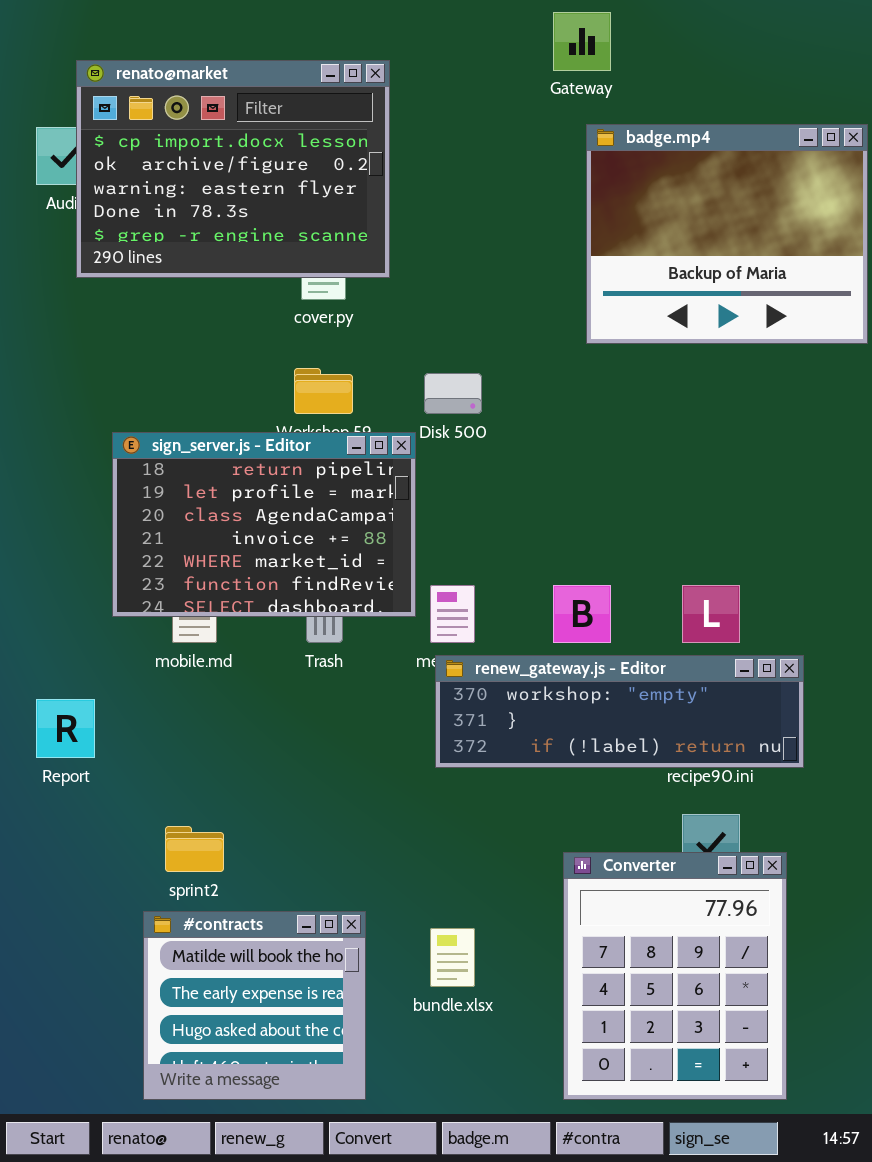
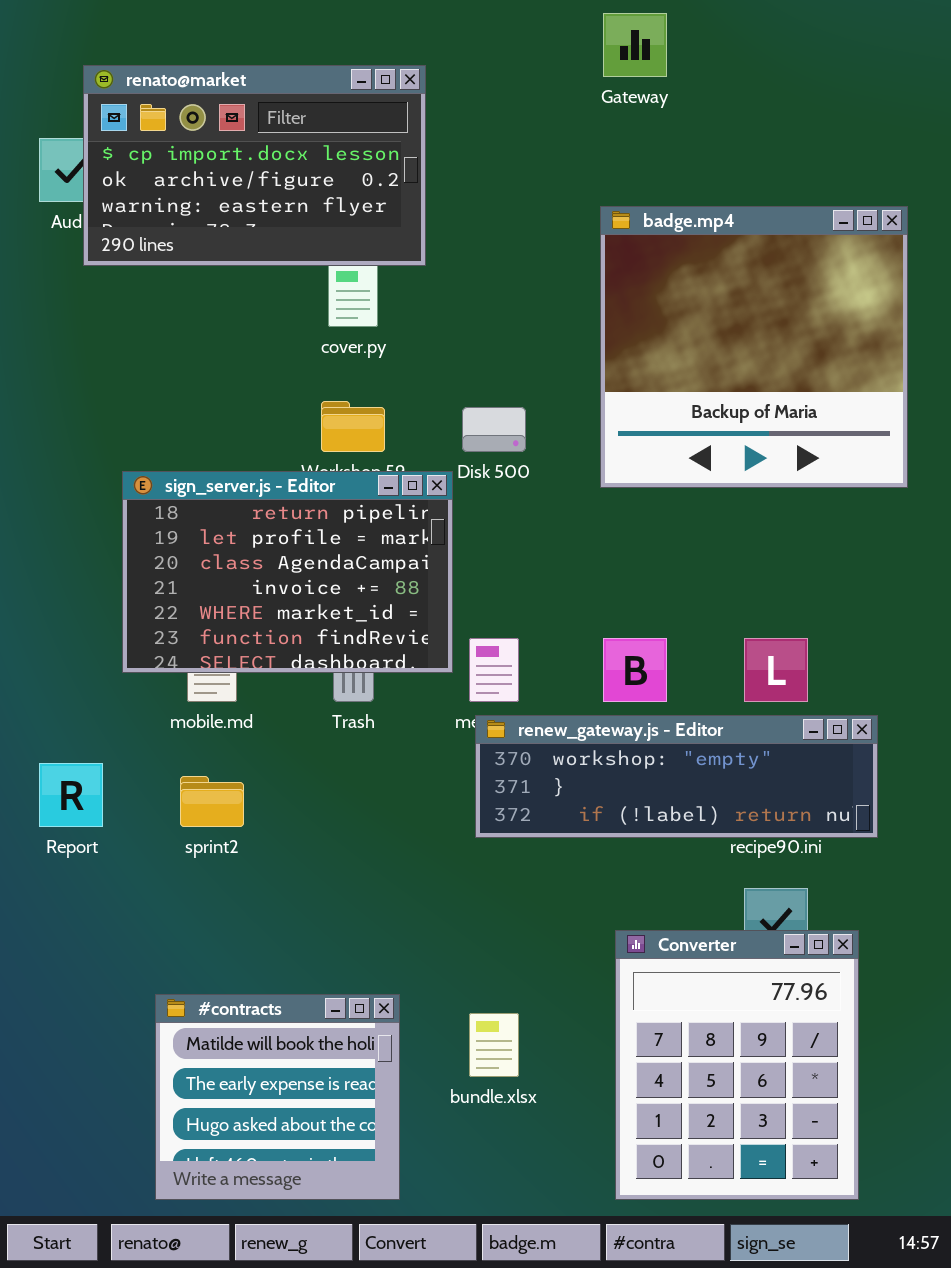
renato@market: [76,60,390,278] -> [83,65,426,266], resized
badge.mp4: [586,124,868,344] -> [600,206,908,488], moved, resized
sprint2: [165,826,224,872] -> [180,776,244,827], moved

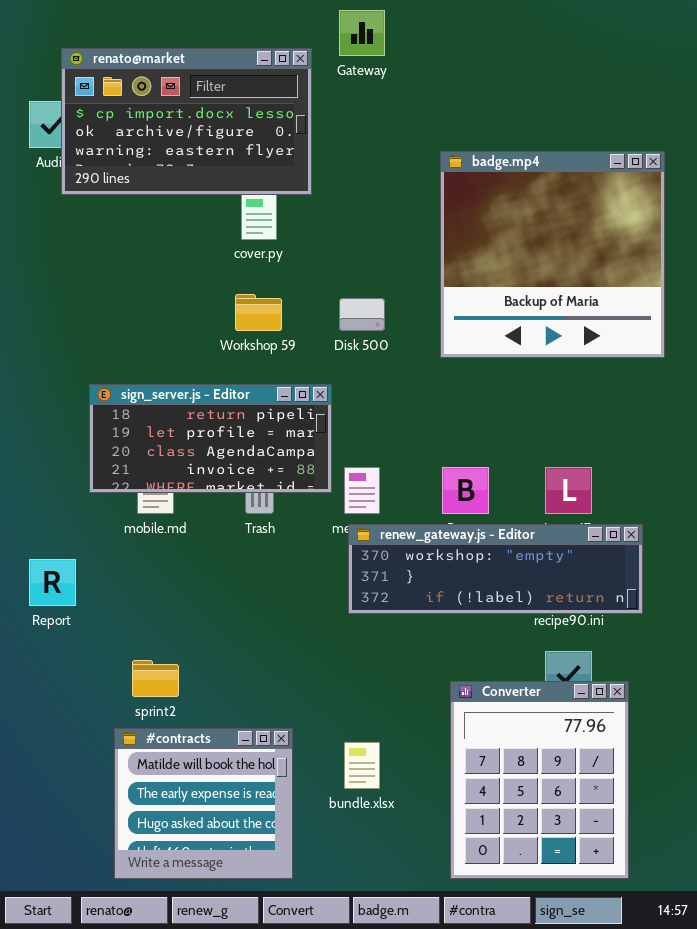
Gateway: [603,13,667,77] -> [339,10,385,56], moved
sign_server.js - Editor: [122,471,453,673] -> [89,384,332,493], resized
sprint2: [180,776,244,827] -> [132,660,179,697], moved

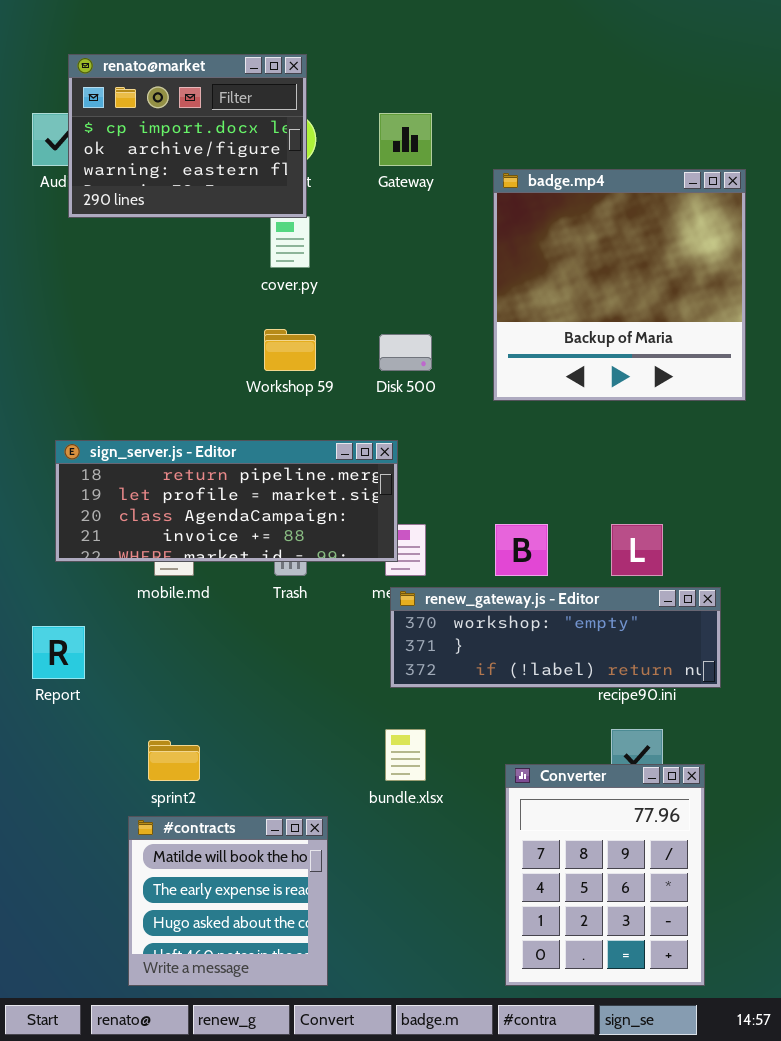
Gateway: [339,10,385,56] -> [379,113,432,166], moved
renato@market: [61,48,312,195] -> [68,54,307,218], resized
sign_server.js - Editor: [89,384,332,493] -> [55,440,398,562], moved, resized
bundle.xlsx: [344,742,380,789] -> [385,729,426,781], moved

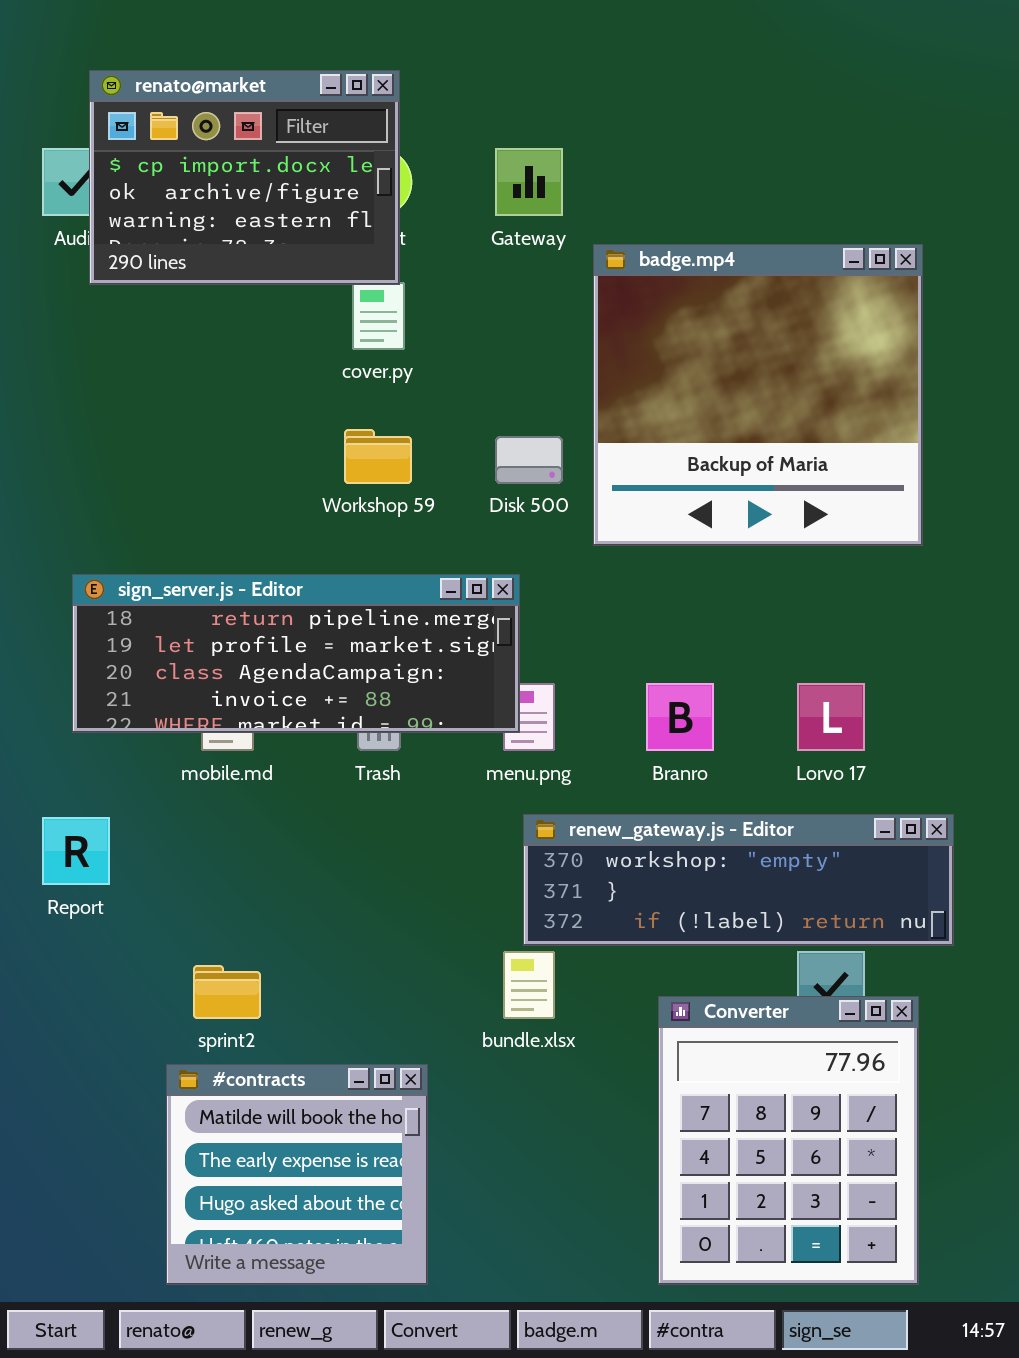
badge.mp4: [493,169,746,401] -> [593,244,923,546], moved
renew_gateway.js - Editor: [390,587,721,688] -> [523,814,954,946], moved

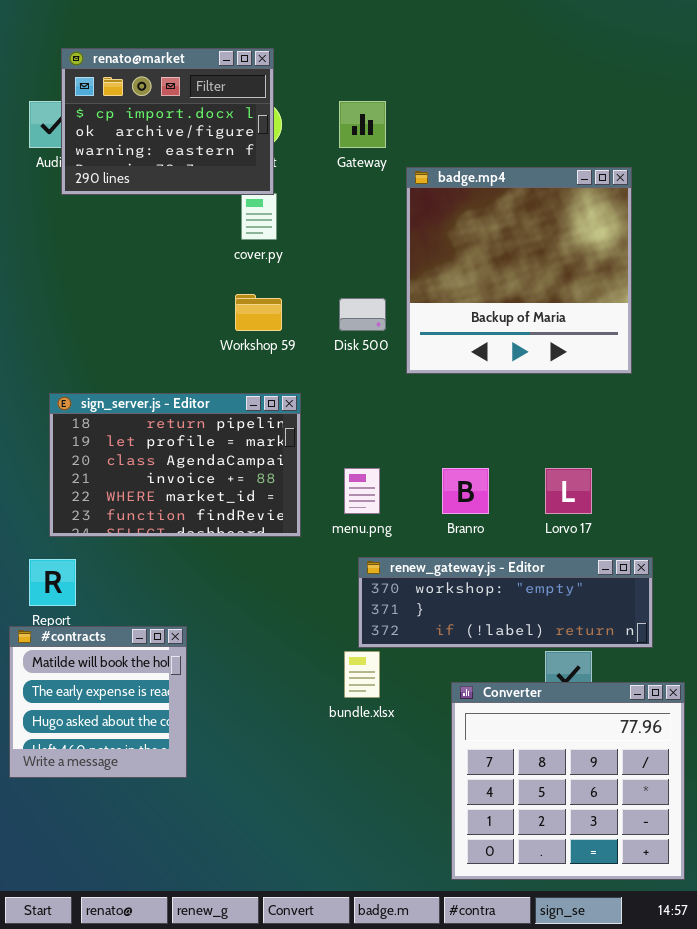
sign_server.js - Editor: [72,574,520,733] -> [49,393,301,537], resized
Converter: [658,996,919,1285] -> [451,682,685,880], resized
#contracts: [166,1064,428,1285] -> [9,626,187,778], moved

